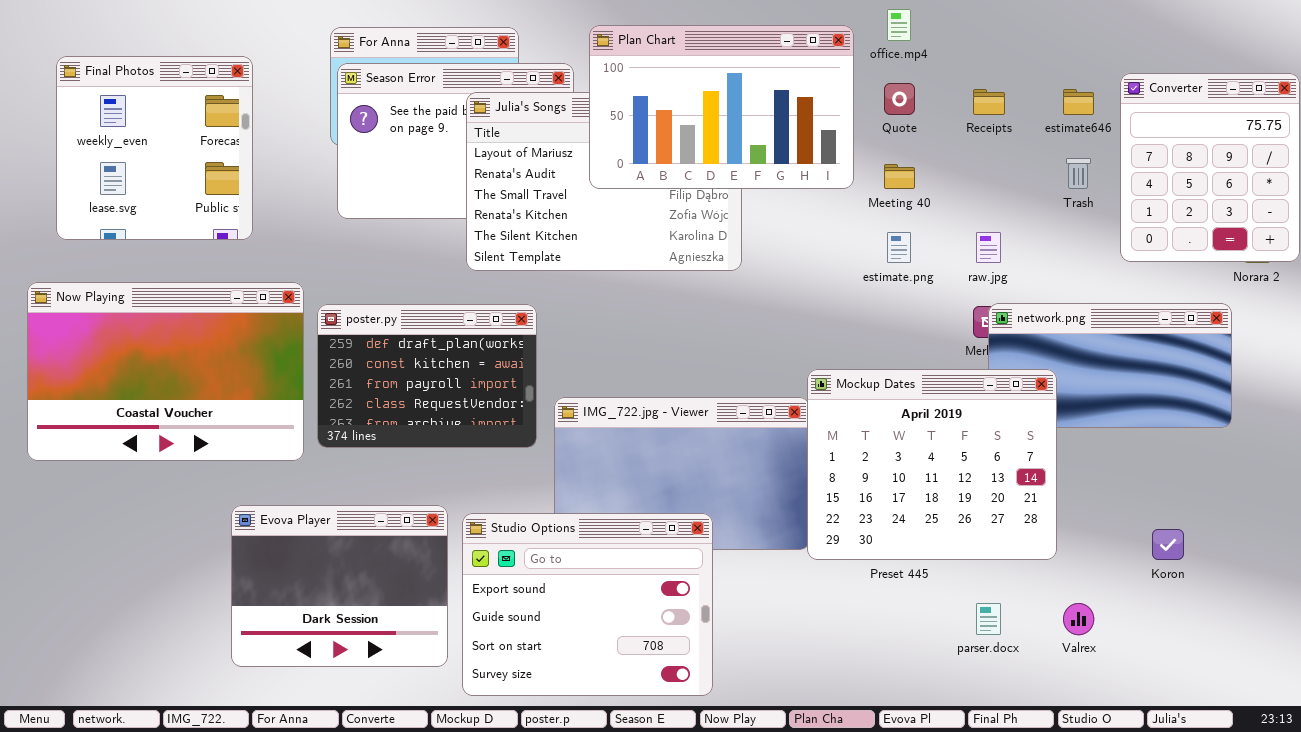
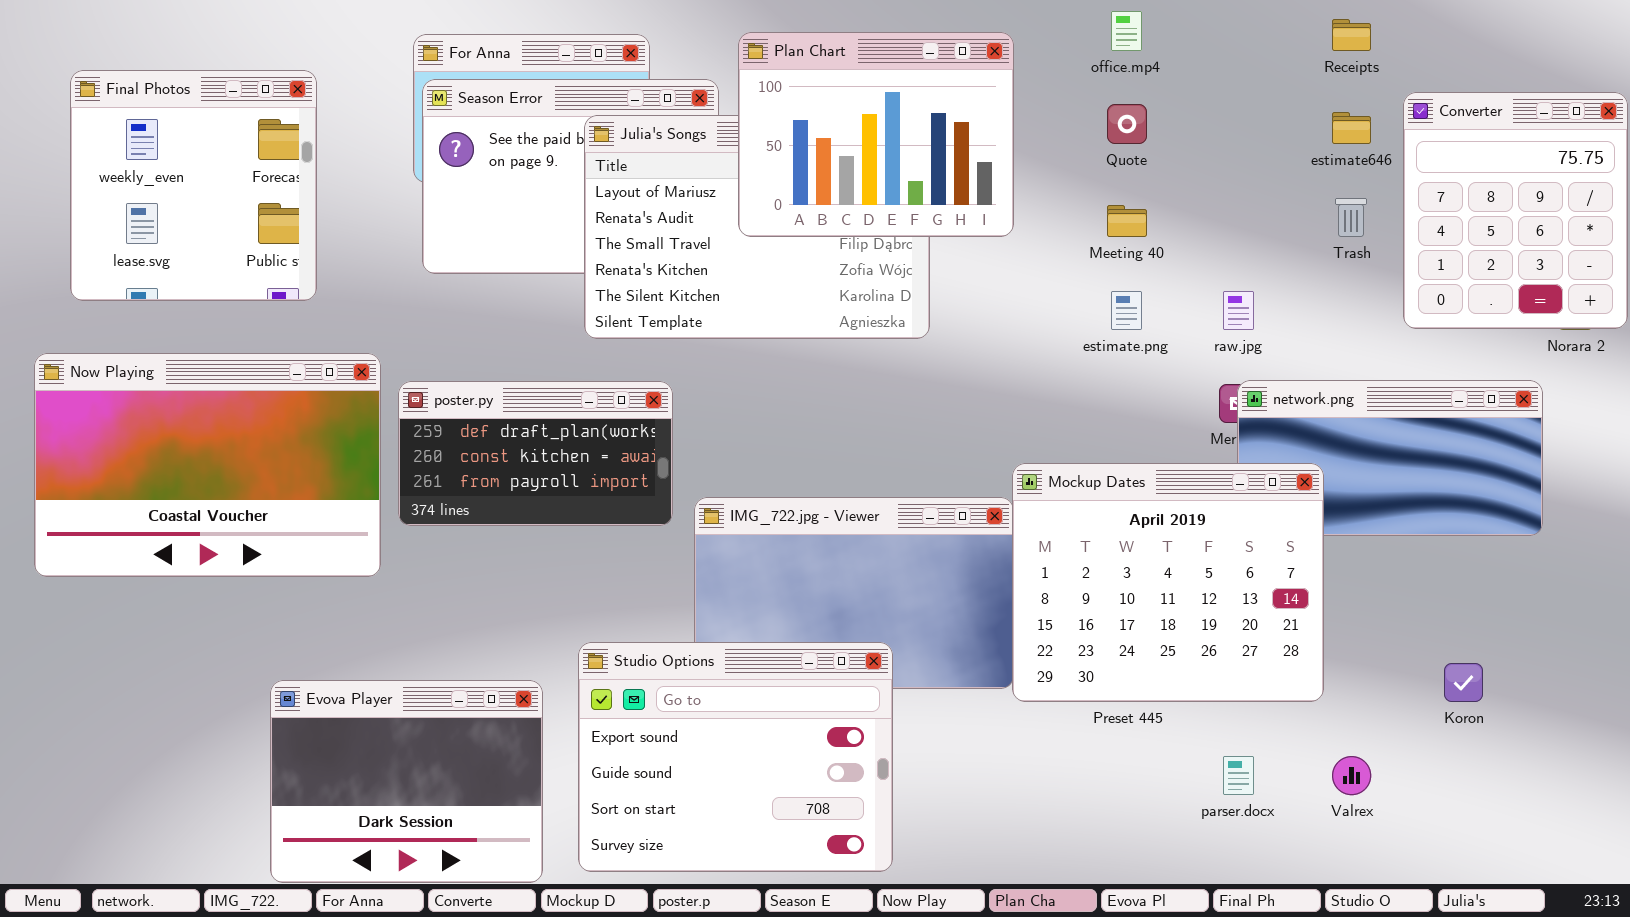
Plan Chart: [589,25,854,189] -> [738,32,1014,237], resized
Receipts: [973,89,1005,115] -> [1332,19,1371,51], moved
poster.py: [317,304,537,448] -> [398,381,673,526], resized
Evova Player: [231,505,448,667] -> [270,680,543,883], moved

